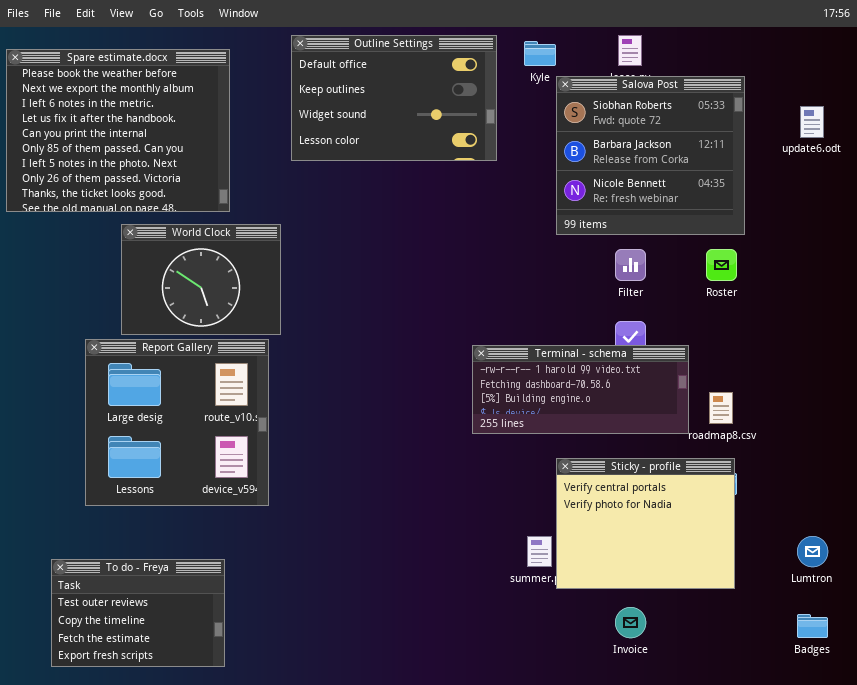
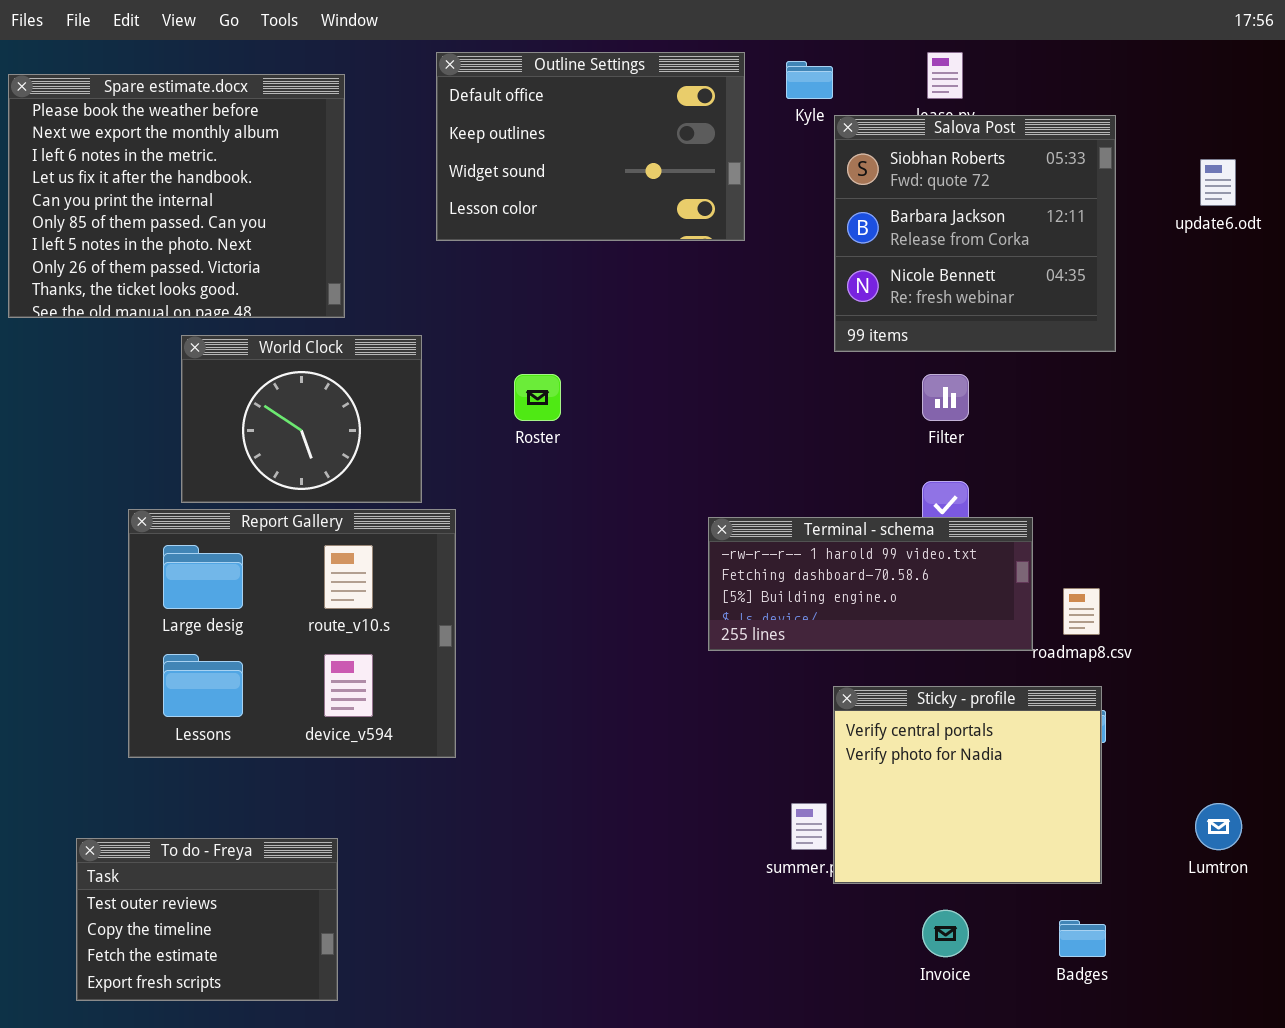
Roster: [706,249,737,281] -> [514,374,561,421], moved
Report Gallery: [85,339,269,506] -> [128,509,456,758], resized
Badges: [797,614,828,638] -> [1059,920,1106,957], moved

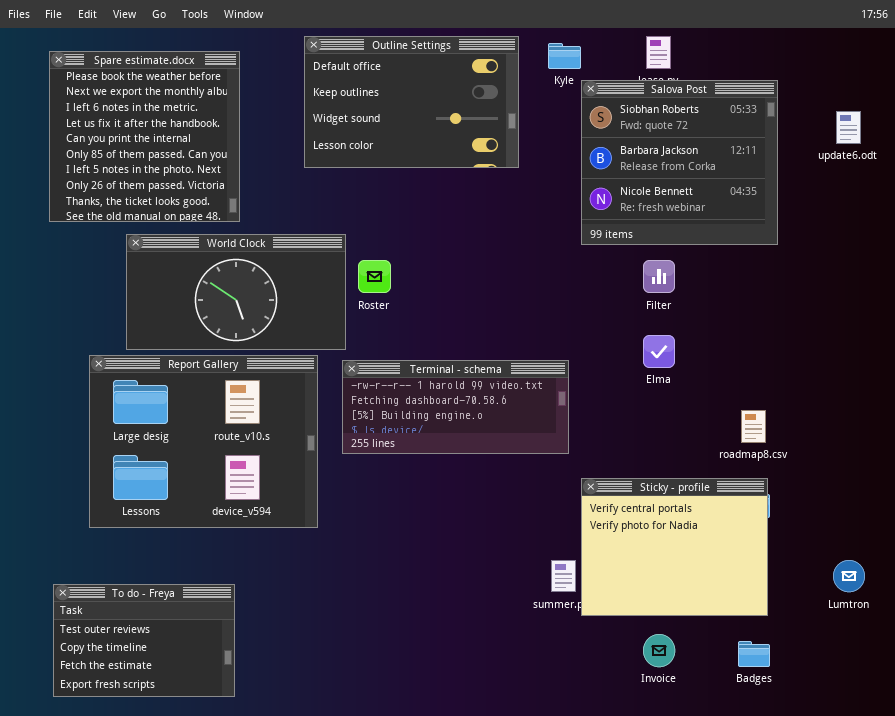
Spare estimate.docx: [8,74,345,318] -> [49,51,240,222], resized
World Clock: [181,335,422,503] -> [126,234,346,350], resized
Terminal - schema: [708,517,1033,651] -> [342,360,569,454], moved

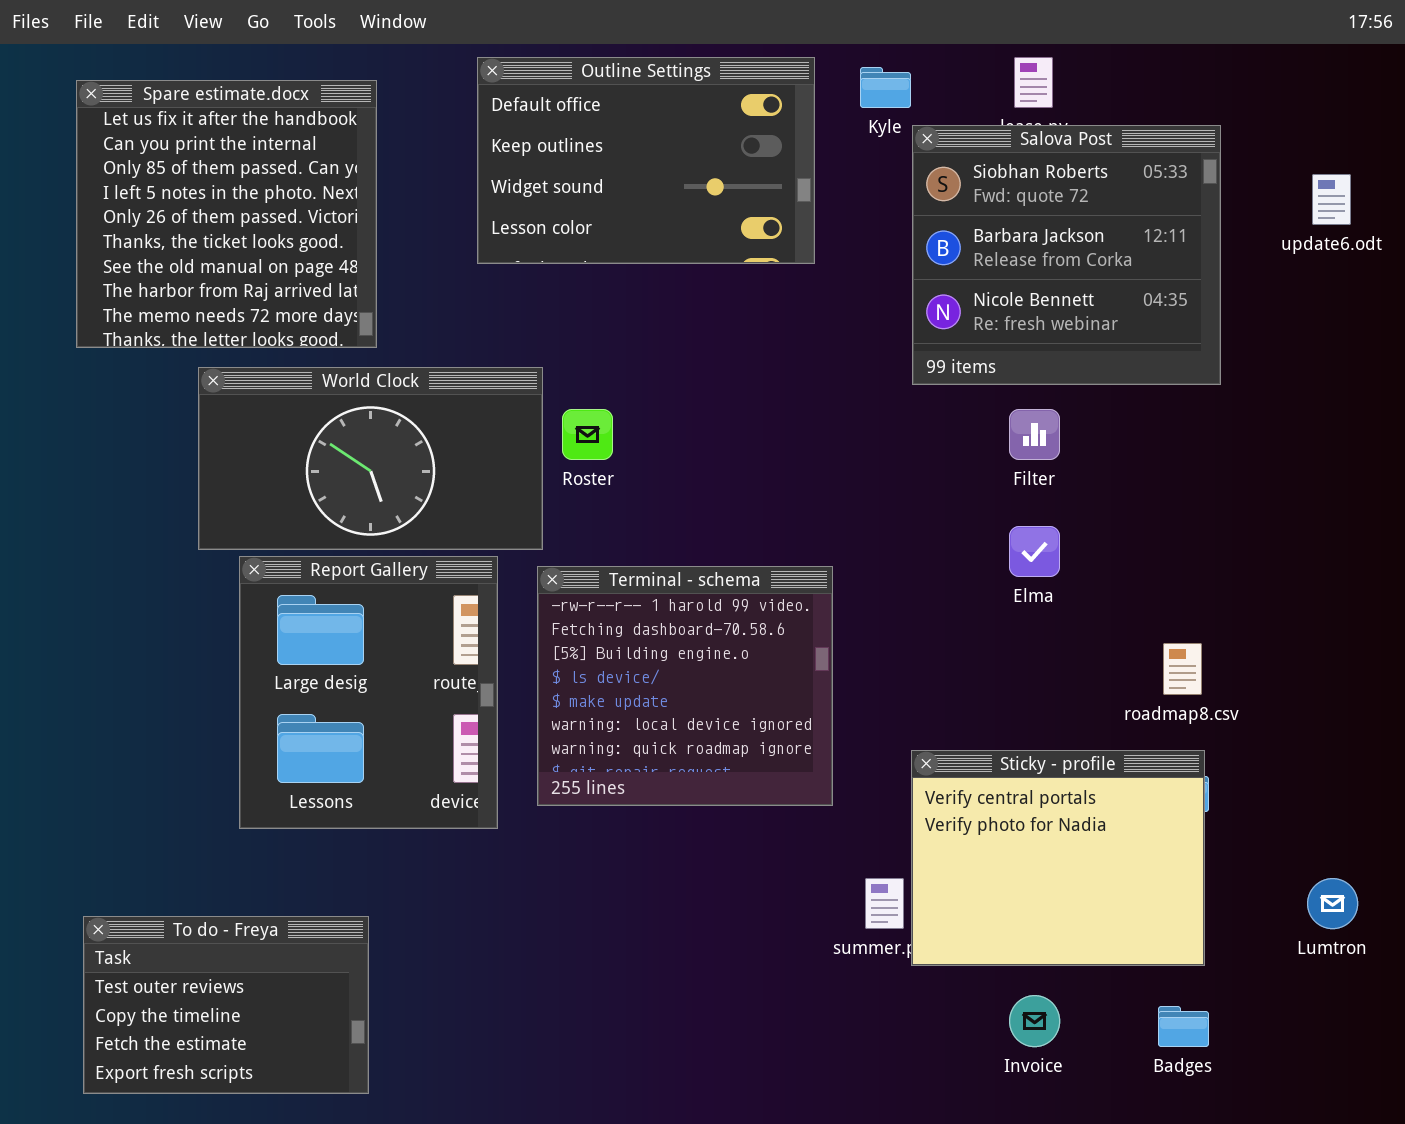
Spare estimate.docx: [49,51,240,222] -> [76,80,377,348], scrolled down 3 rows
Report Gallery: [89,355,318,528] -> [239,556,498,829], resized
Terminal - schema: [342,360,569,454] -> [537,566,833,806], resized

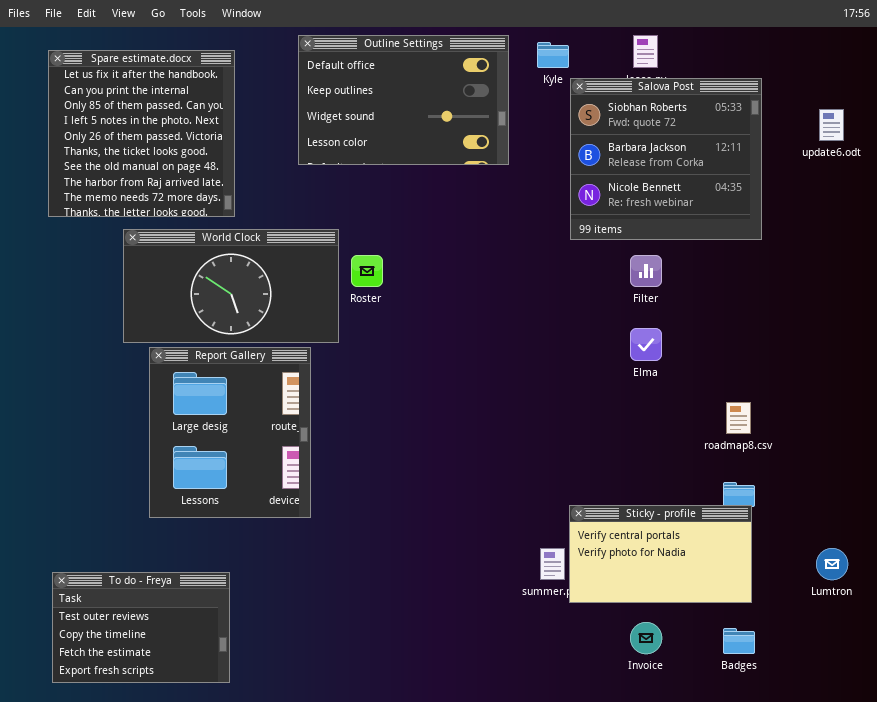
Terminal - schema: [537,566,833,806] -> none, closed
Sticky - profile: [911,750,1205,966] -> [569,505,752,603], resized

